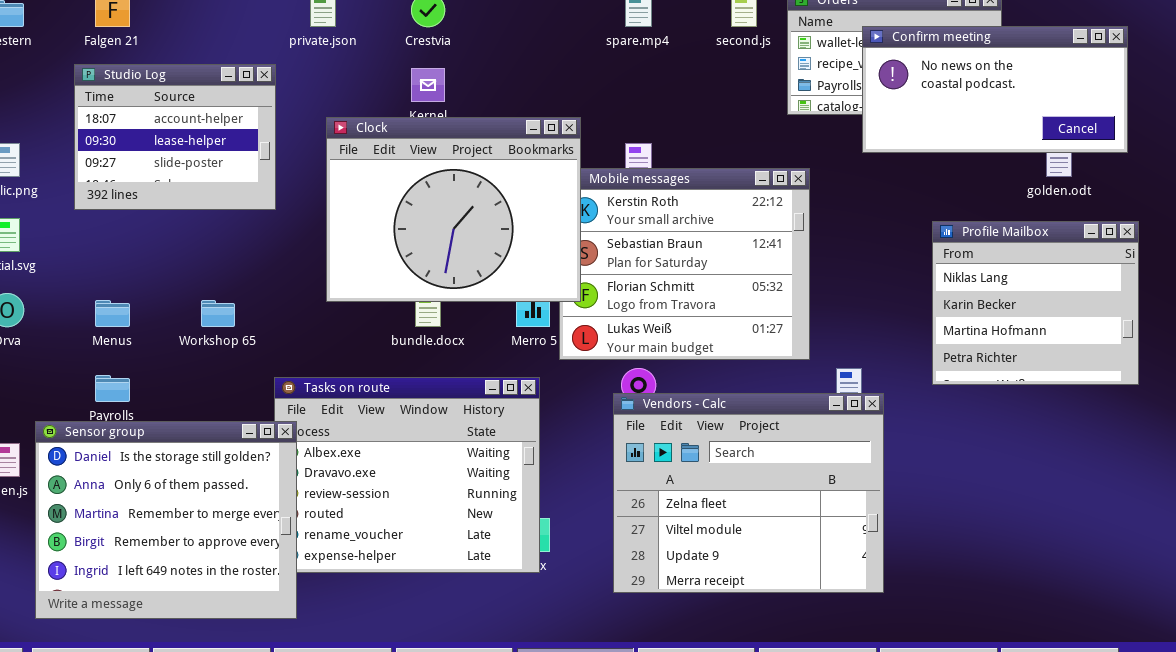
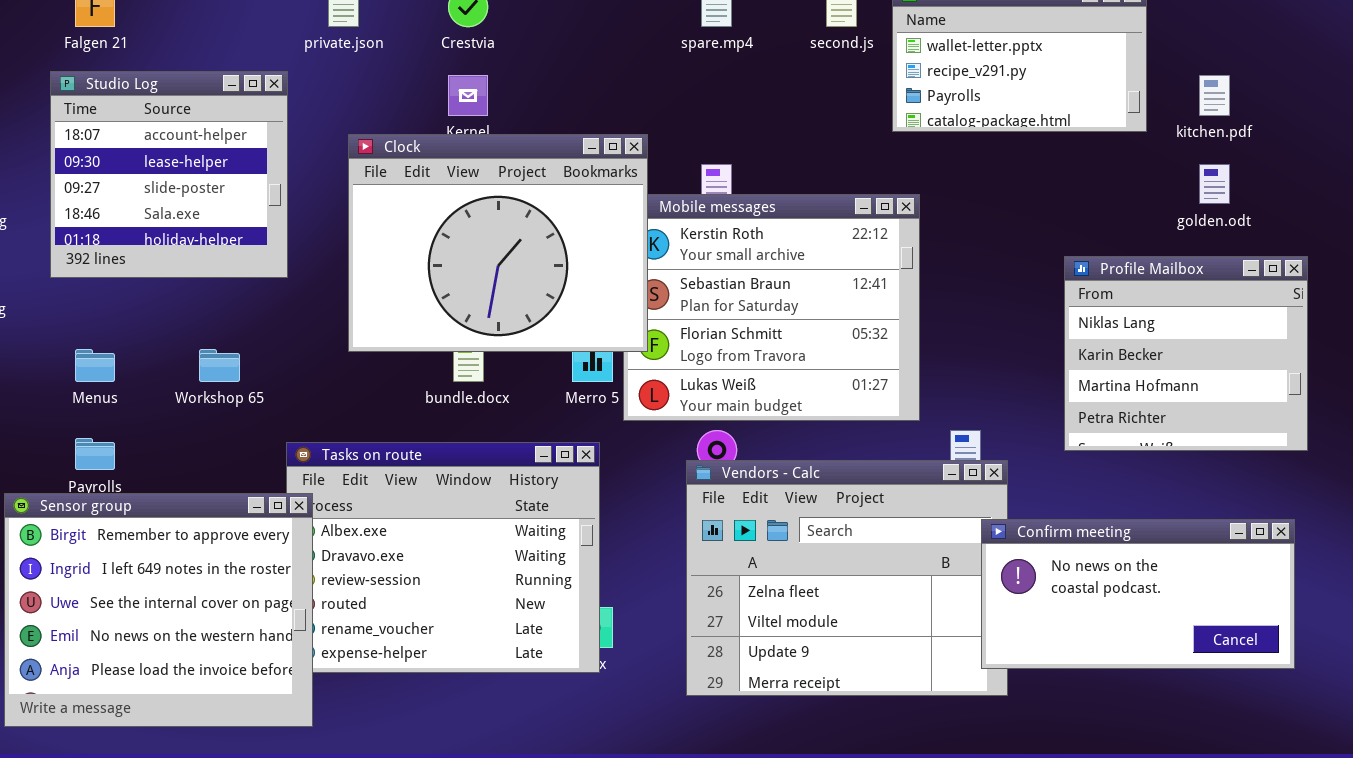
Confirm meeting: [862,26,1128,153] -> [981,519,1295,669], moved
Studio Log: [74,64,276,210] -> [50,71,288,278], resized
Sensor group: [35,421,297,619] -> [4,493,313,727], scrolled down 3 rows

